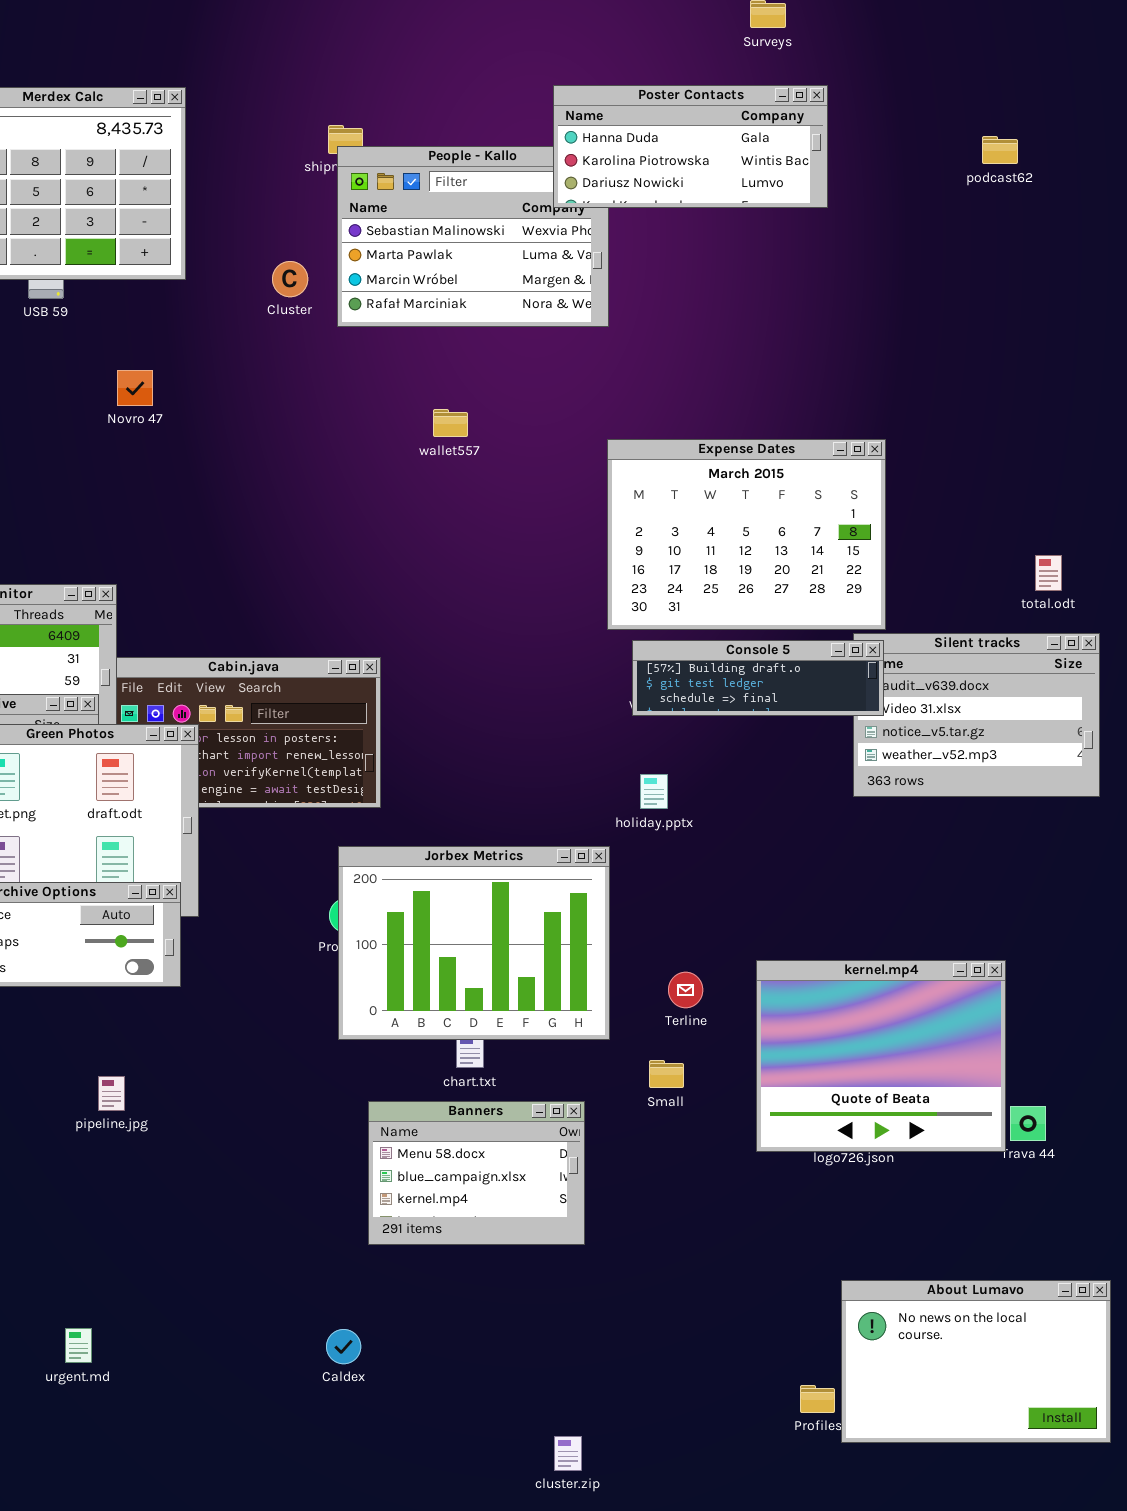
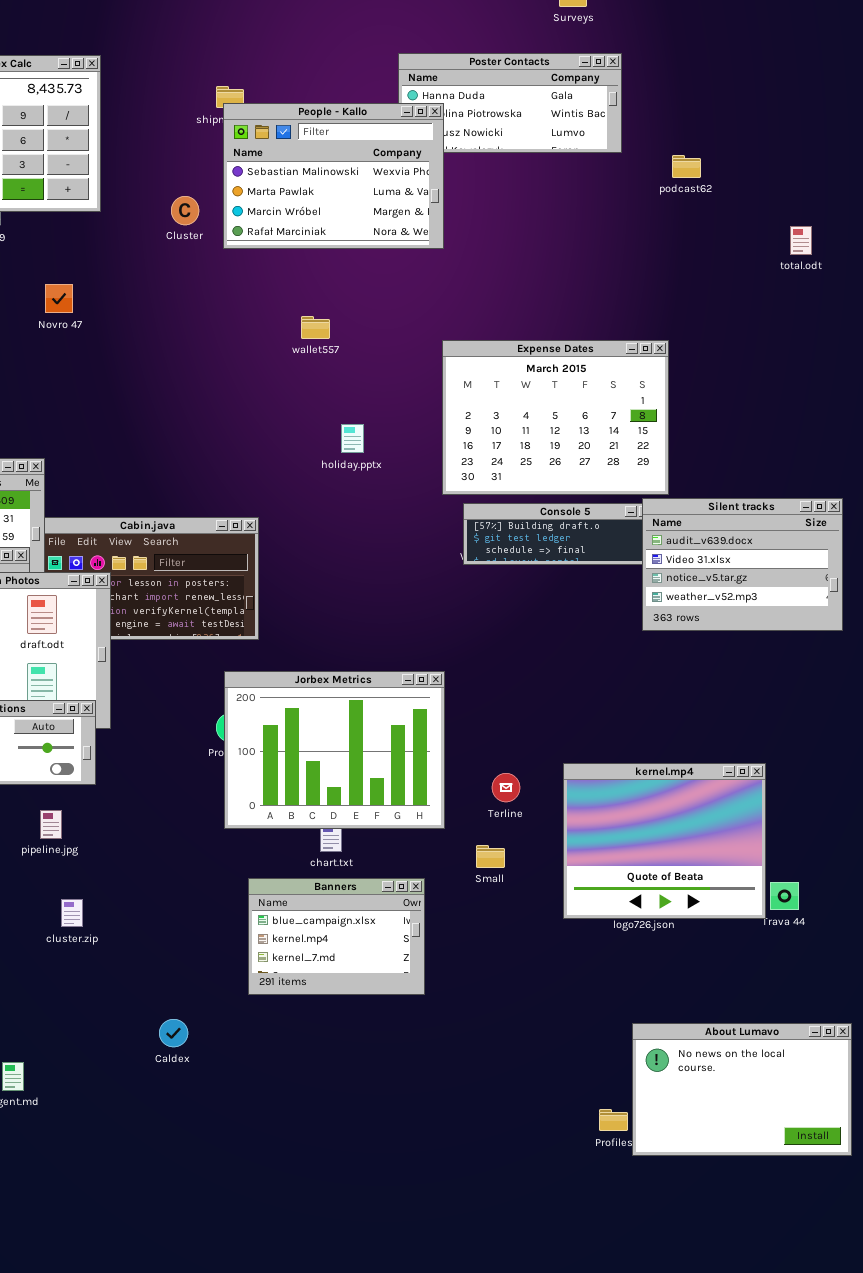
podcast62: [982,136,1018,164] -> [672,155,701,178], moved
People - Kallo: [337,146,609,327] -> [223,103,444,249], raised
total.odt: [1035,555,1062,591] -> [790,226,812,255], moved
Silent tracks: [853,633,1100,797] -> [642,498,843,631], raised
holiday.pptx: [640,774,668,809] -> [341,424,364,453], moved
pipeline.jpg: [98,1076,125,1111] -> [40,810,62,839], moved
Banners: [368,1101,585,1245] -> [248,878,425,995], scrolled down 1 row
Caldex: [326,1329,361,1364] -> [159,1019,188,1047], moved
cluster.zip: [554,1436,582,1471] -> [61,899,83,927], moved

